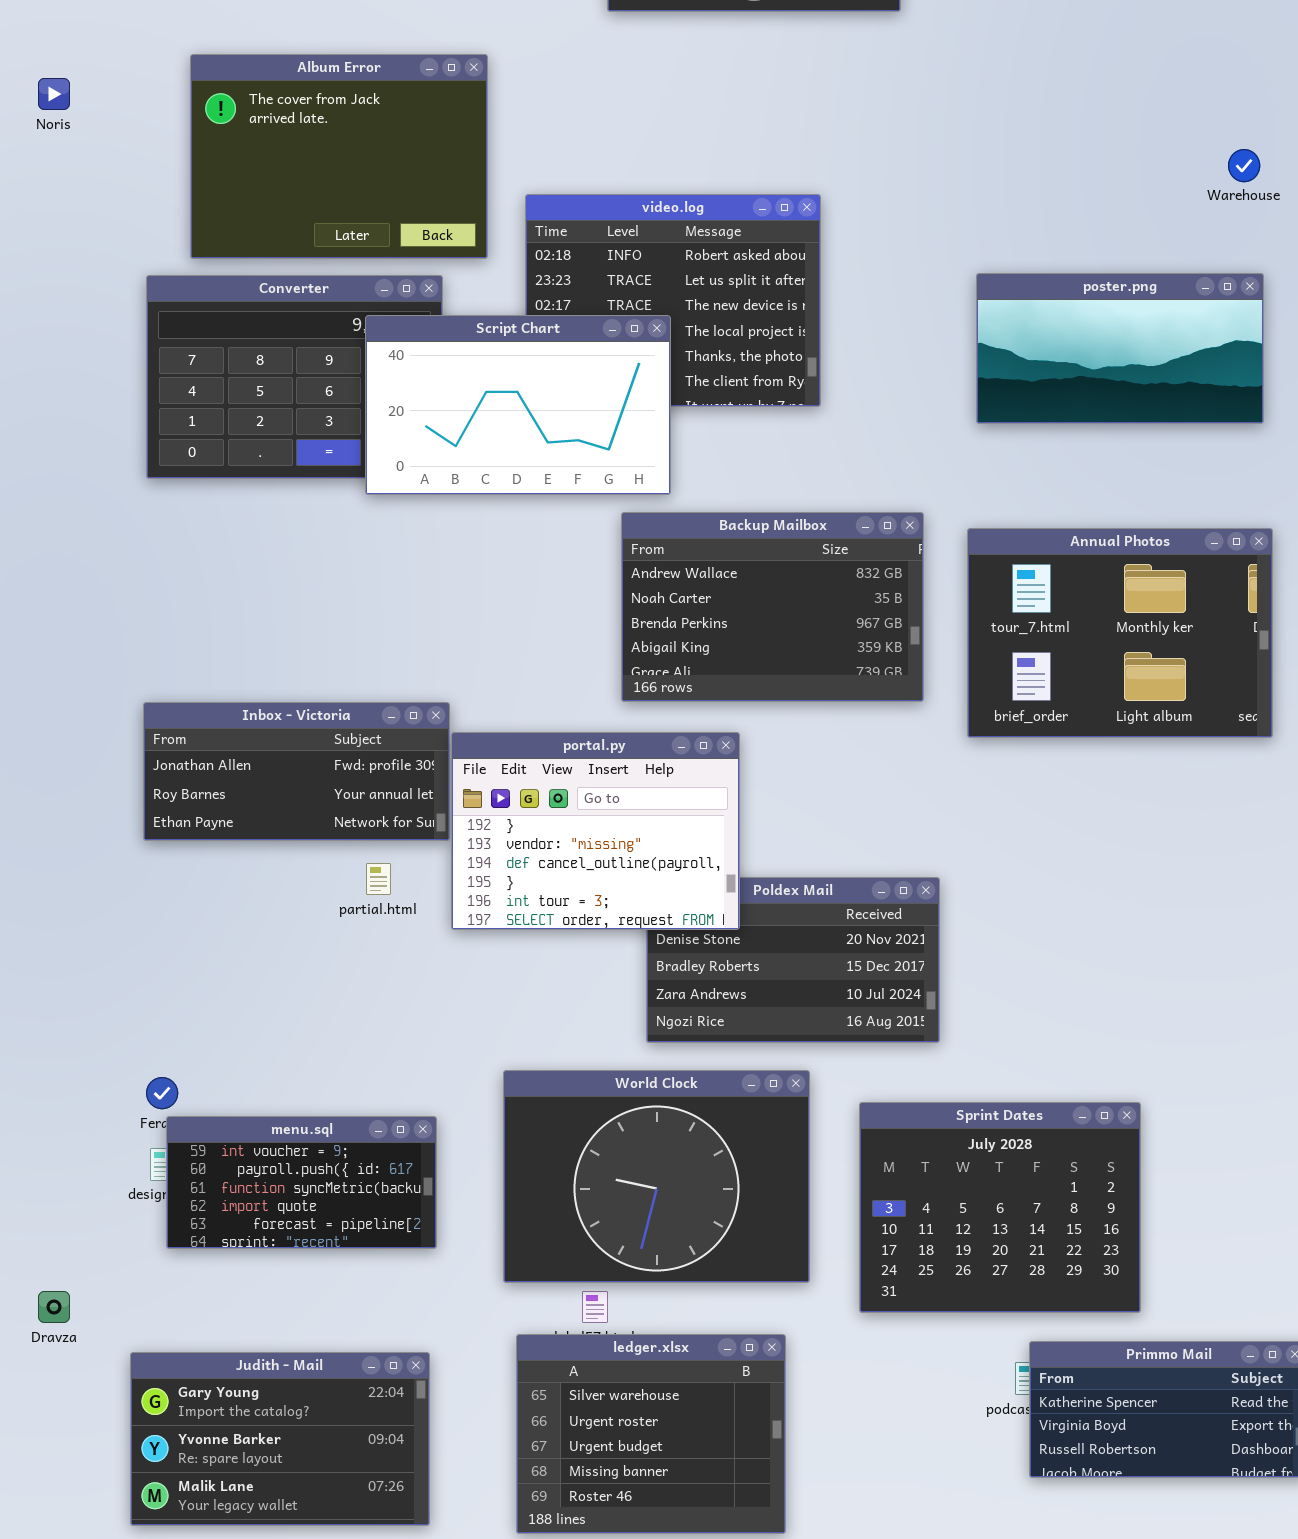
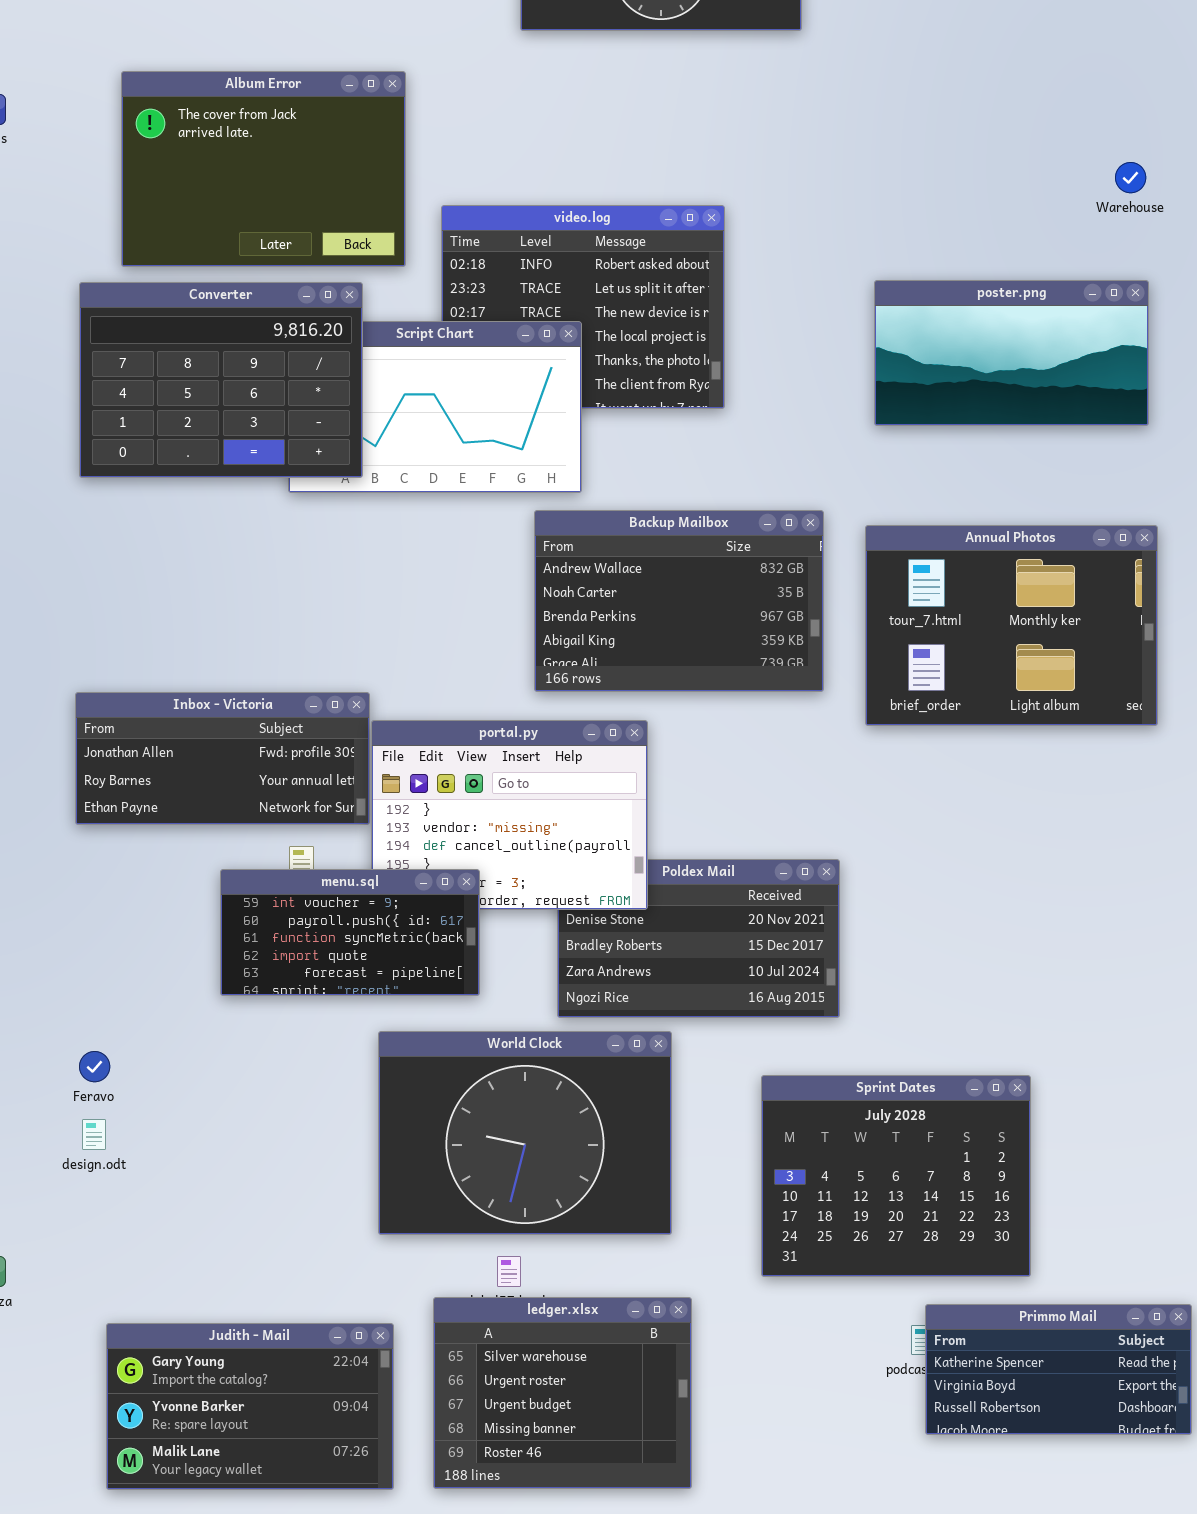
Converter: [146,275,443,479] -> [79,282,363,478], raised
World Clock: [503,1070,810,1283] -> [378,1031,672,1235], moved
menu.sql: [166,1116,437,1249] -> [220,869,480,996], moved
Judith - Mail: [130,1352,430,1526] -> [106,1323,394,1490], moved

